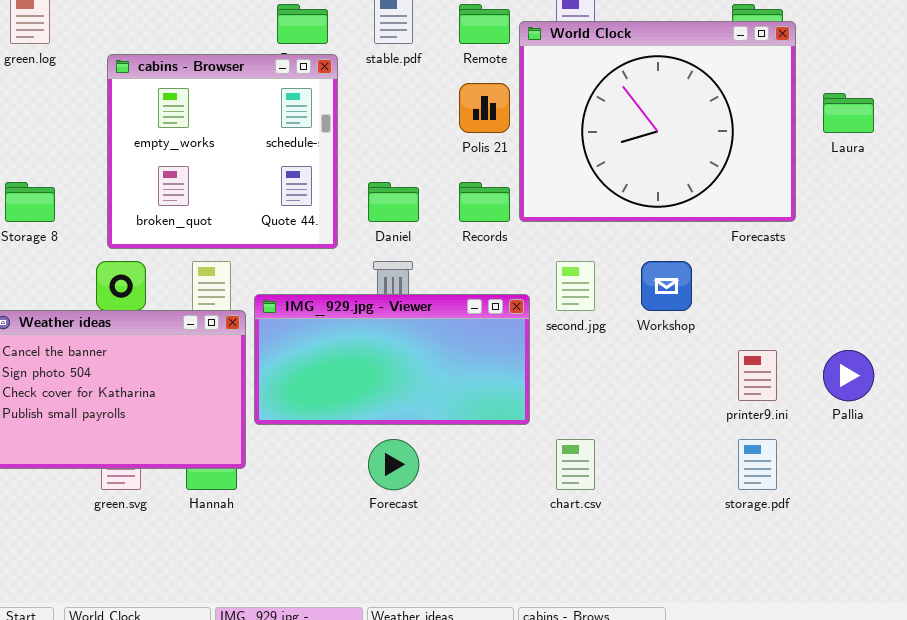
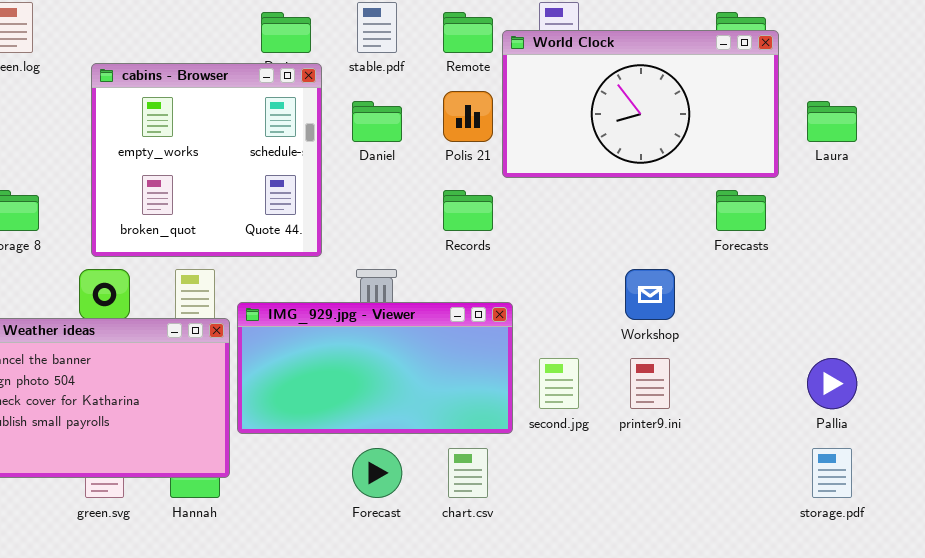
World Clock: [519,21,796,222] -> [502,30,779,178], resized
Daniel: [368,182,419,222] -> [352,101,402,142], moved
second.jpg: [556,261,595,311] -> [539,358,579,409], moved
printer9.ini: [738,350,777,401] -> [630,358,670,409], moved
chart.csv: [556,439,595,490] -> [448,448,488,498], moved
storage.pdf: [738,439,777,490] -> [812,448,852,498], moved

